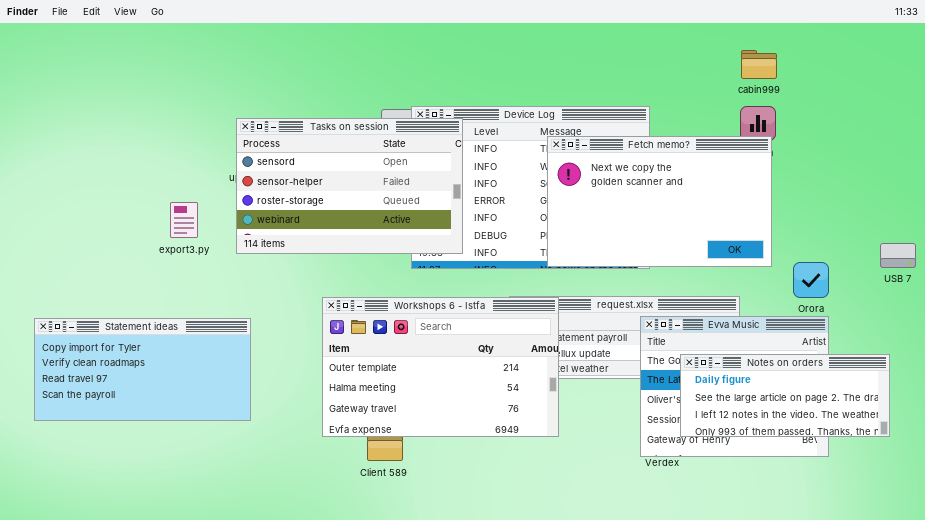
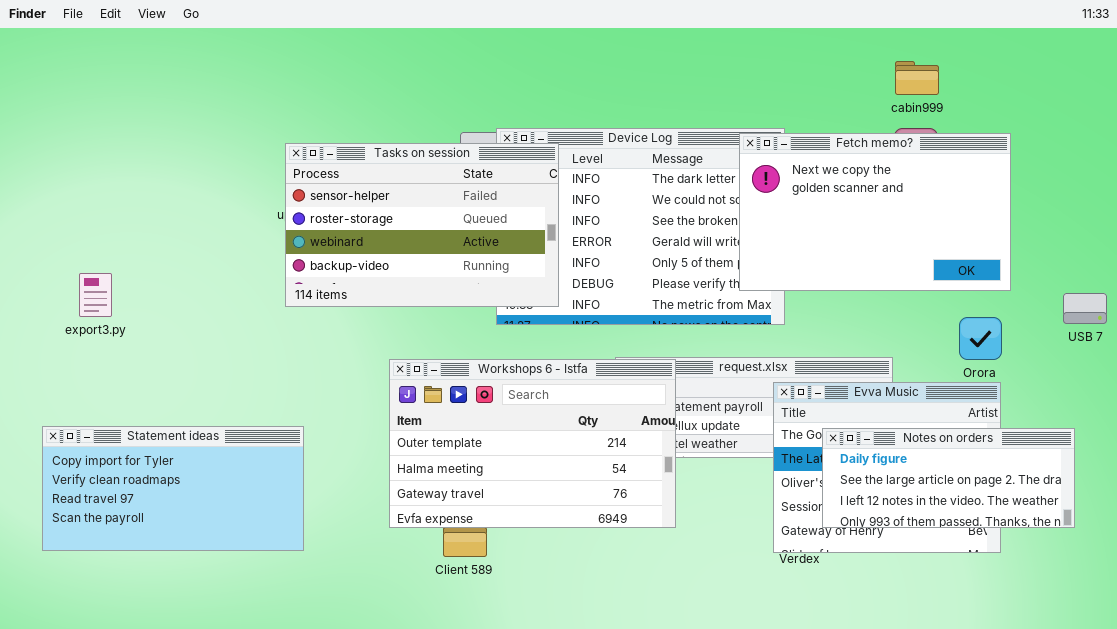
Tasks on session: [236,118,463,254] -> [285,143,559,307], scrolled down 1 row
Fetch memo?: [547,136,772,267] -> [739,133,1011,291], moved
export3.py: [170,202,198,238] -> [79,273,112,317], moved
Statement ideas: [34,318,251,421] -> [42,426,304,551], moved

